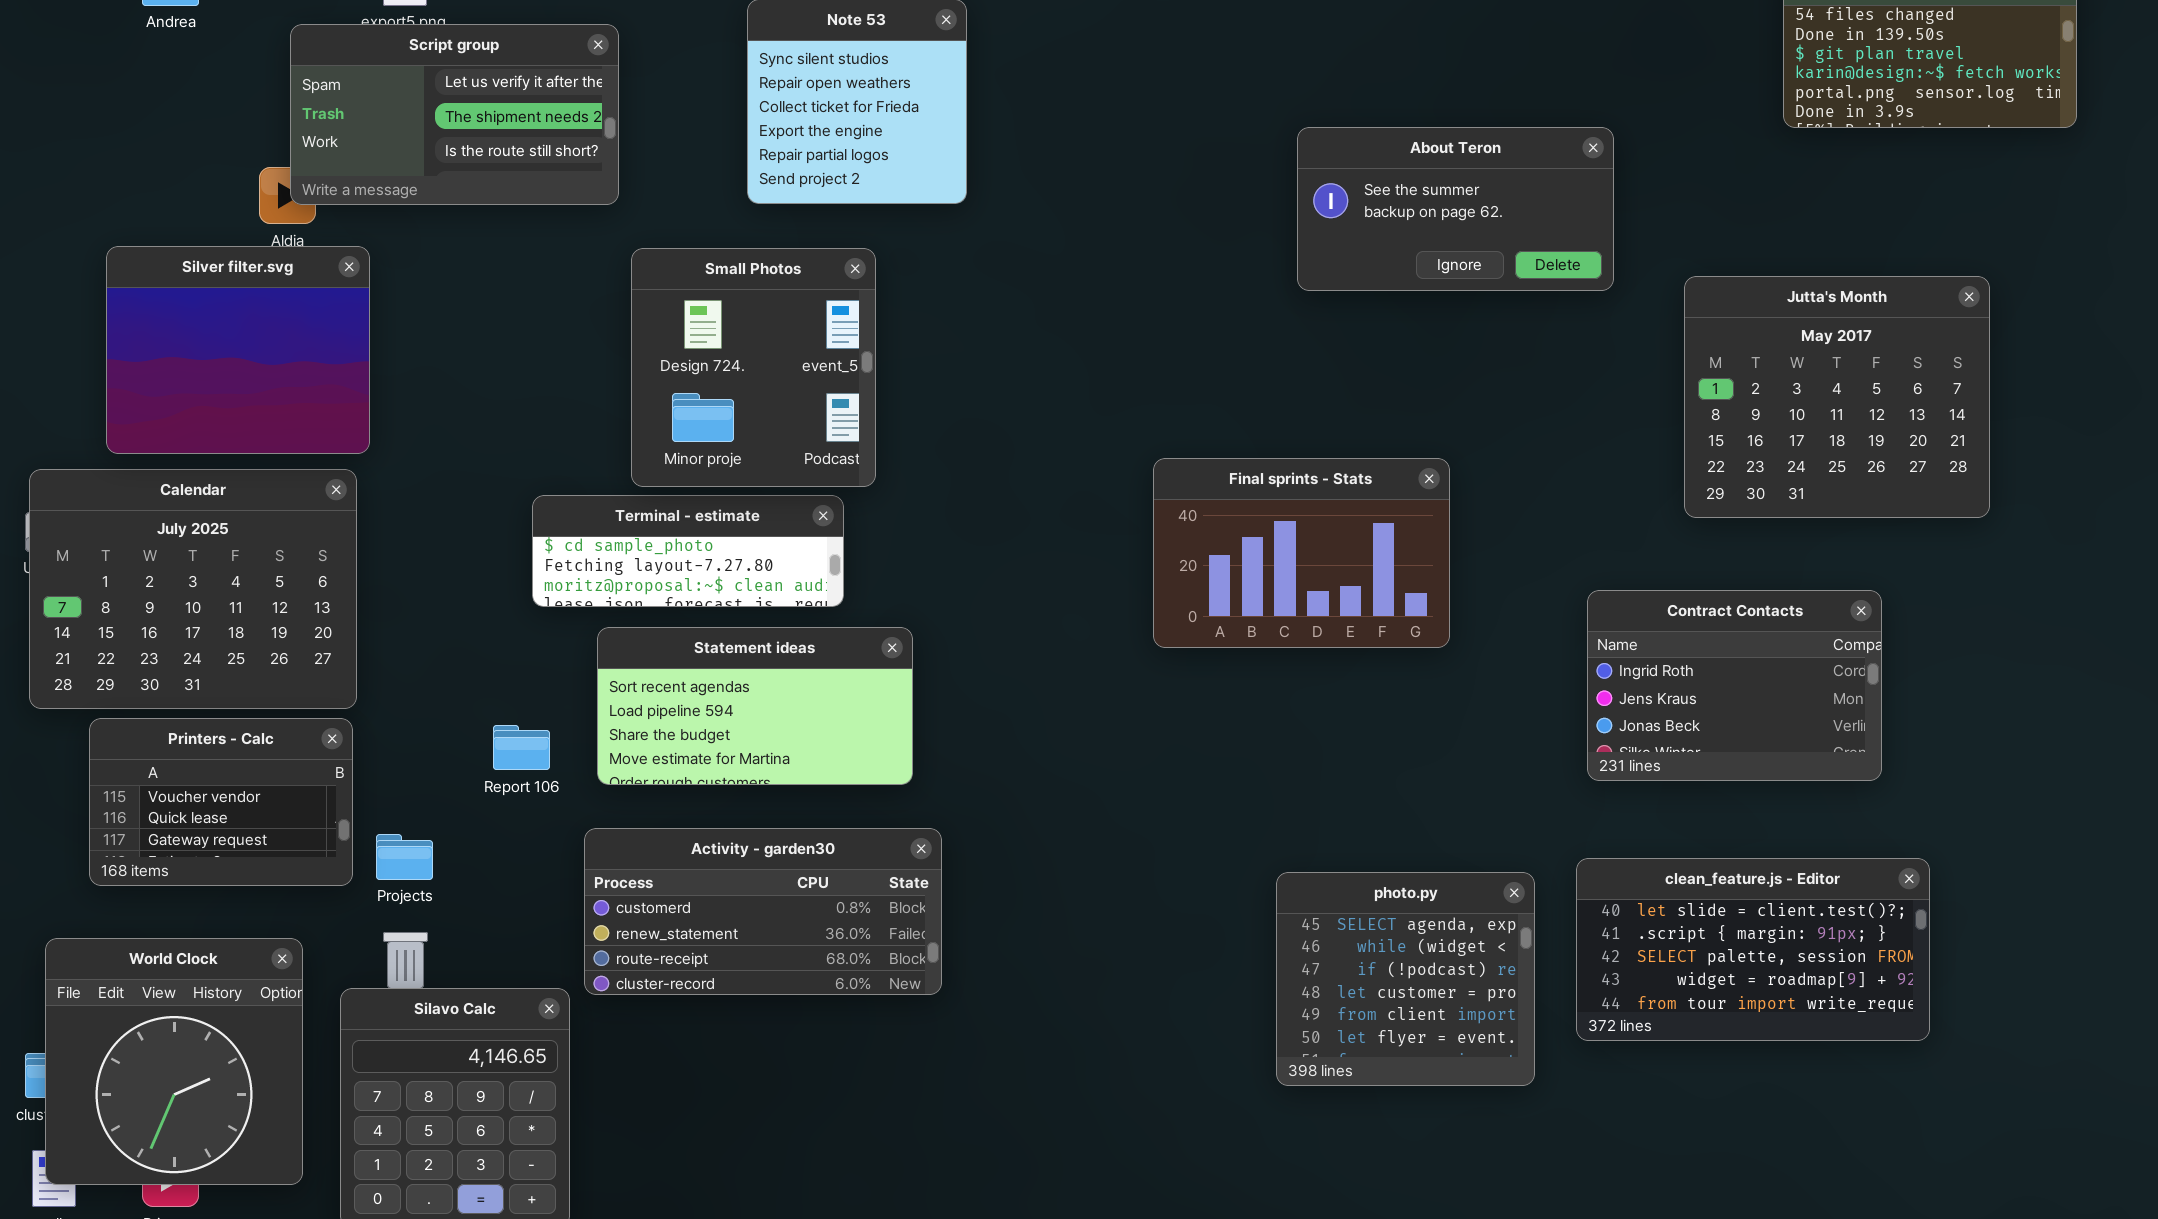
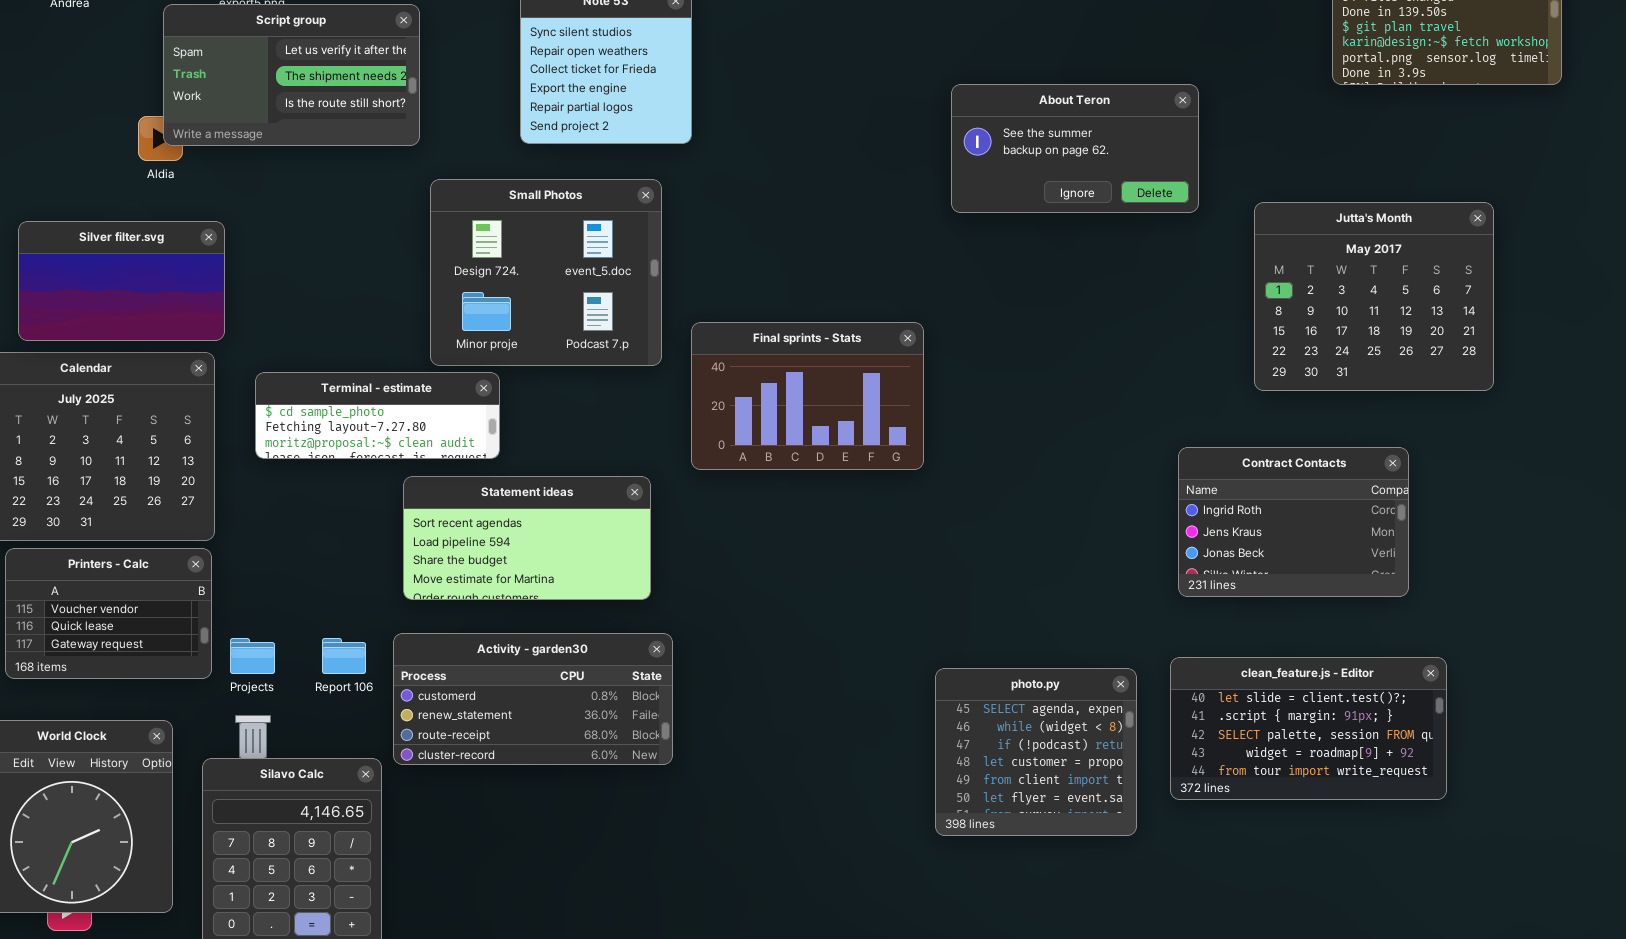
Silver filter.svg: [106,246,370,454] -> [18,221,225,341], resized
Small Photos: [631,248,876,487] -> [430,179,662,366], resized
Final sprints - Stats: [1153,458,1450,648] -> [691,322,924,470], moved
Terminal - estimate: [532,495,844,607] -> [255,372,500,459], moved
Report 106: [493,725,550,770] -> [322,638,366,674], moved

